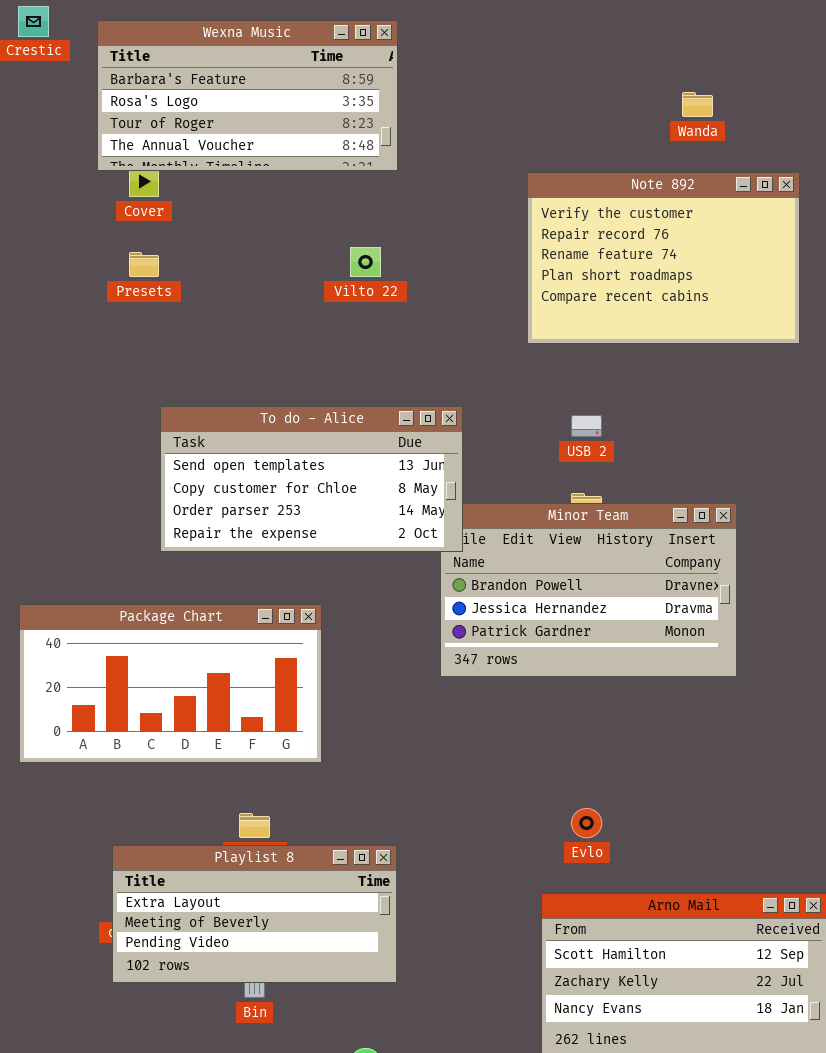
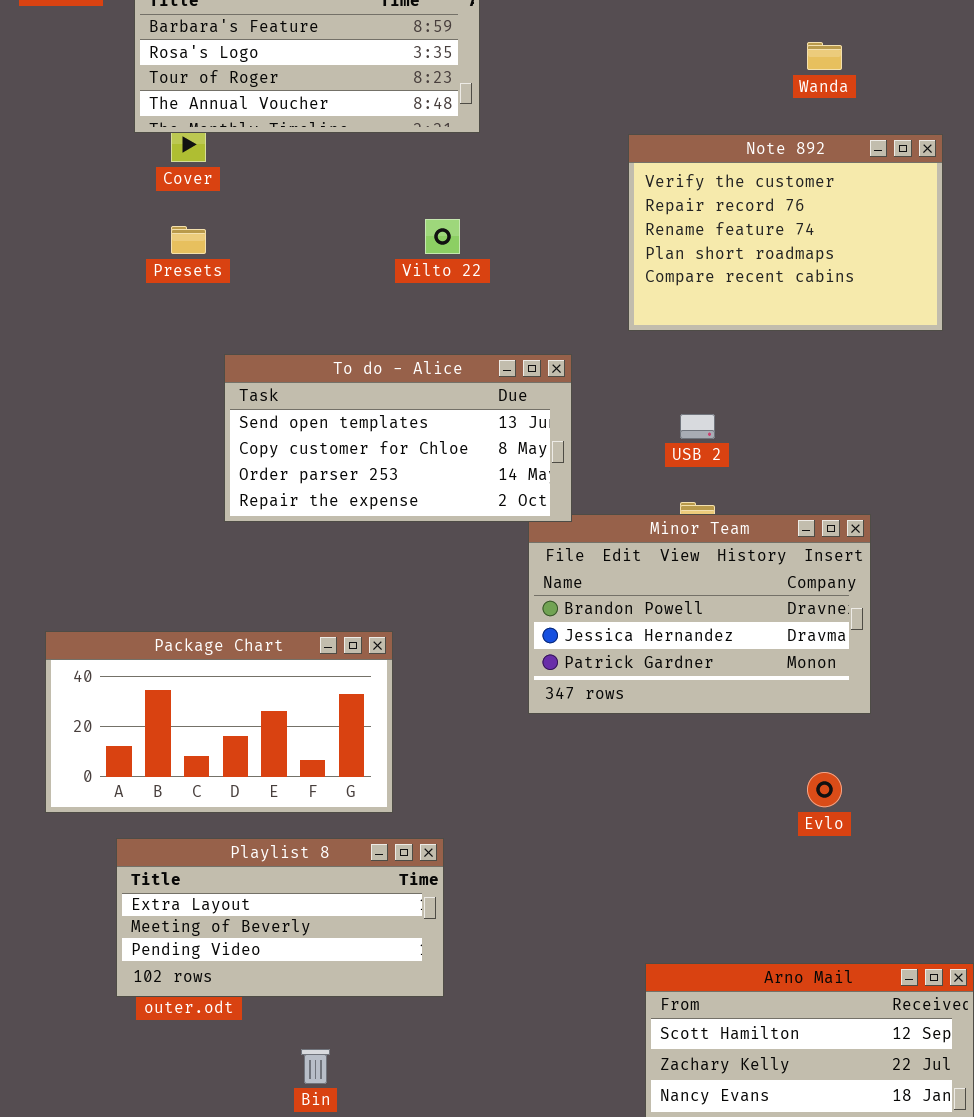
To do - Alice: [160,406,463,552] -> [224,354,572,522], moved
Evlo: [571,808,602,838] -> [807,772,842,807], moved
Playlist 8: [112,845,397,983] -> [116,838,444,997], moved

